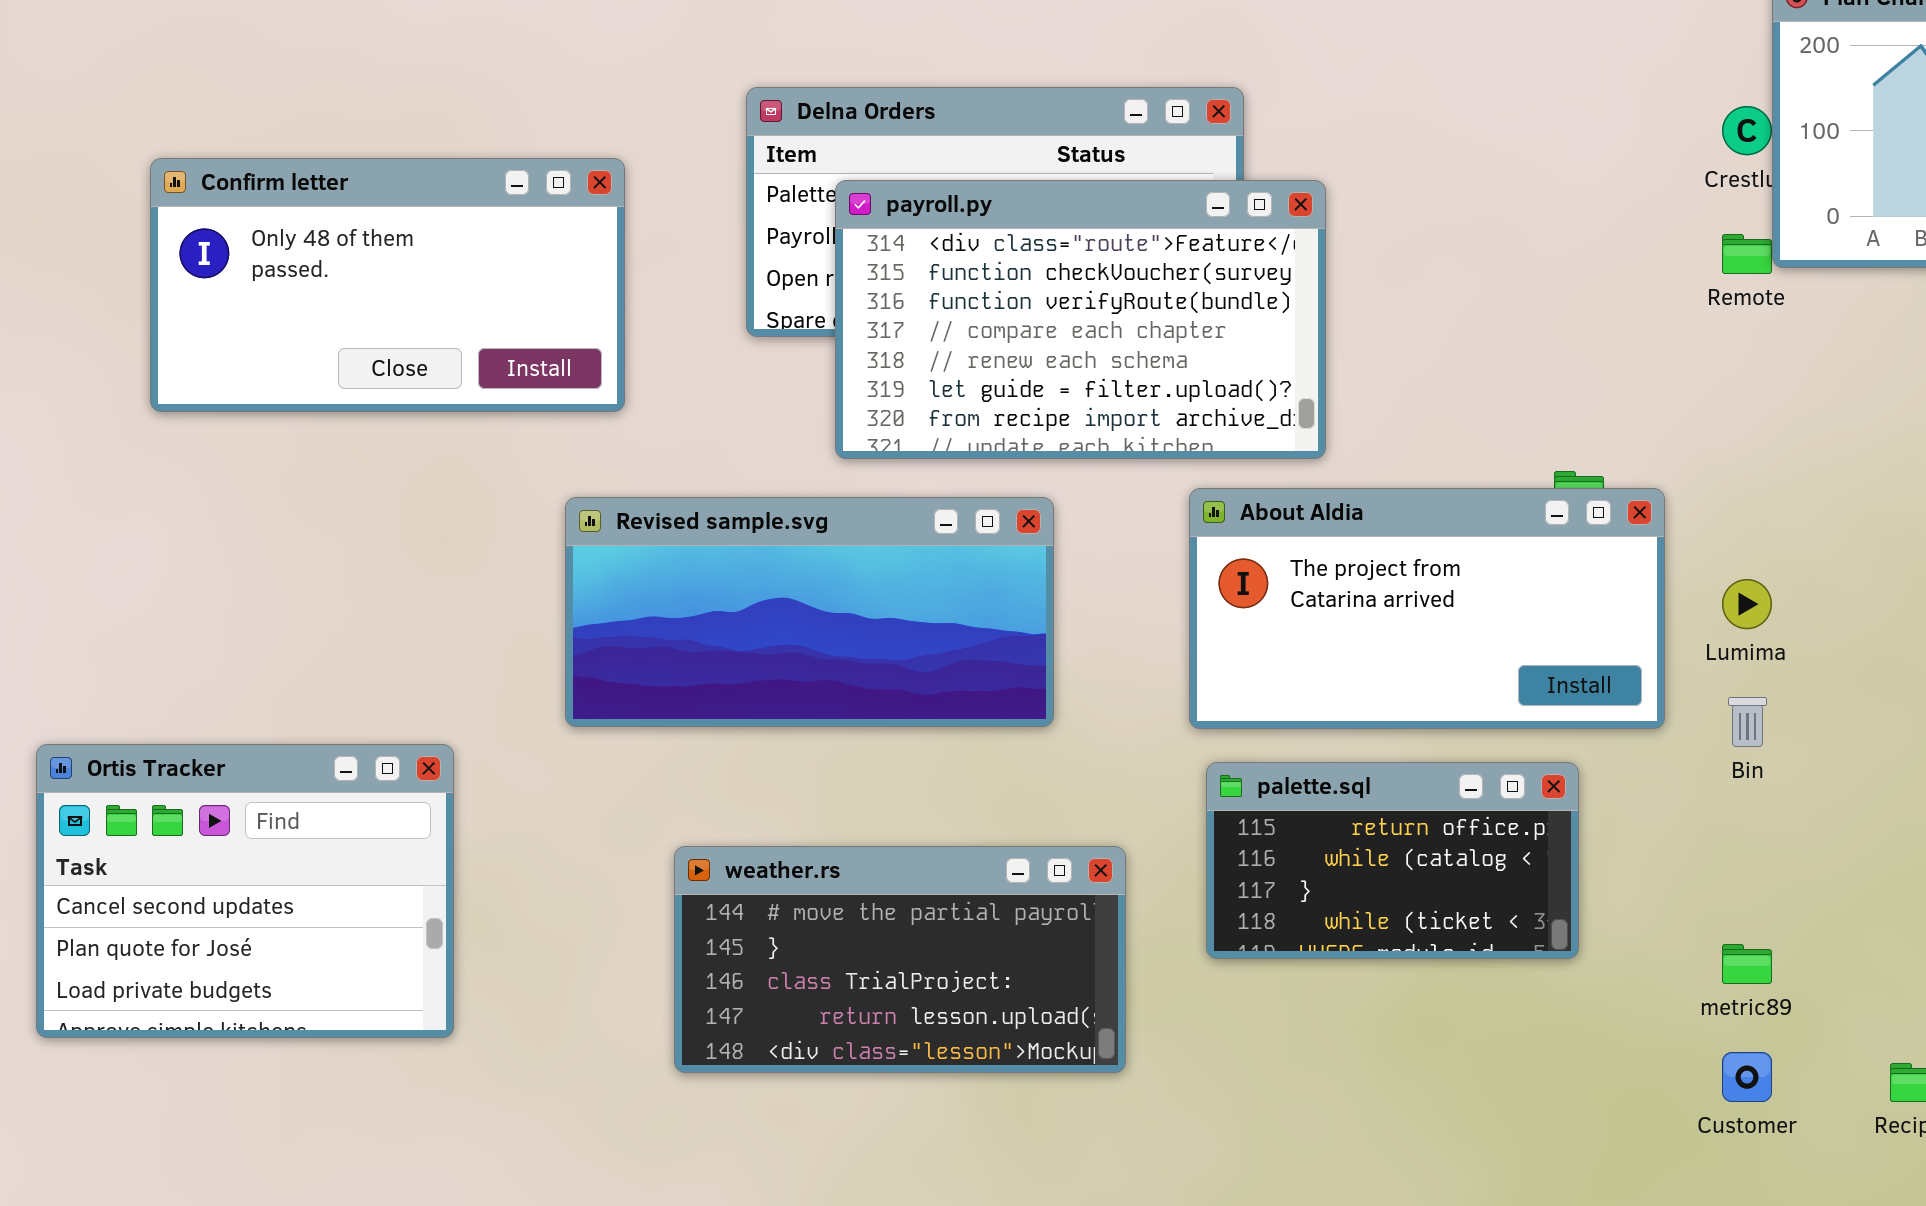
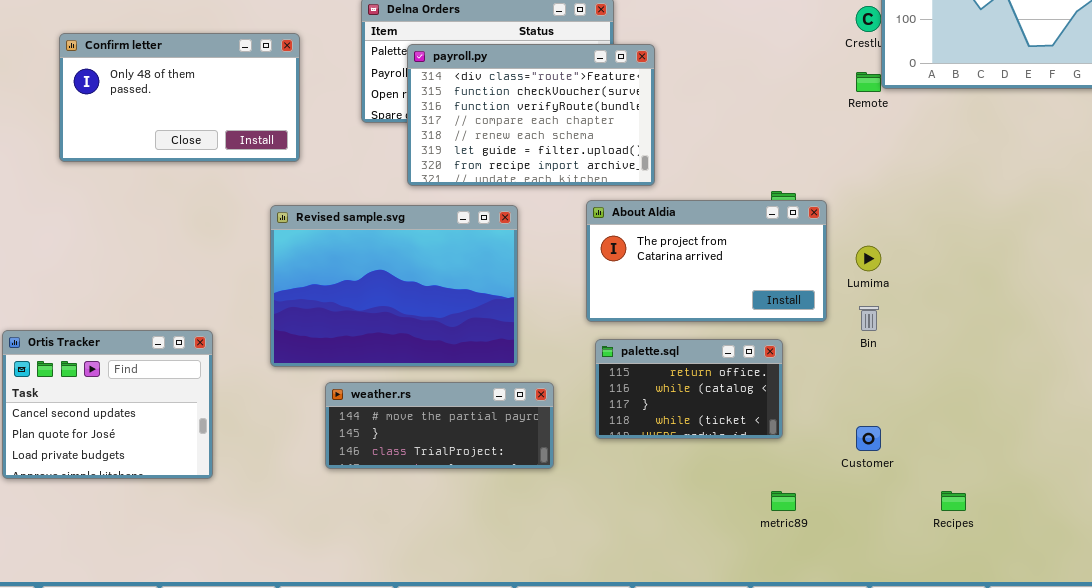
Revised sample.svg: [565,497,1054,727] -> [270,205,518,367], resized
weather.rs: [674,846,1126,1073] -> [325,382,554,469], resized
metric89: [1722,944,1772,984] -> [771,491,796,511], moved
Customer: [1722,1052,1772,1102] -> [856,426,881,451], moved

